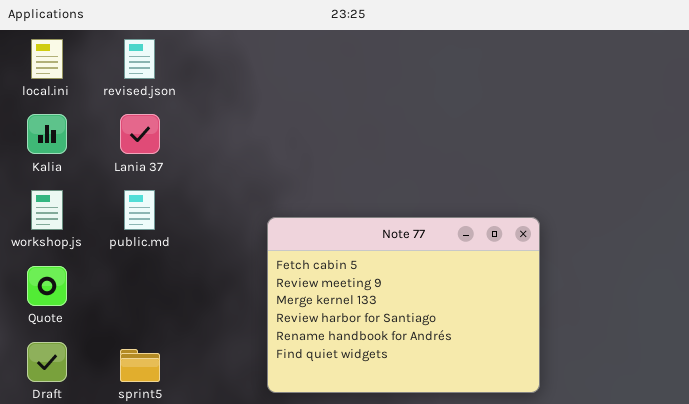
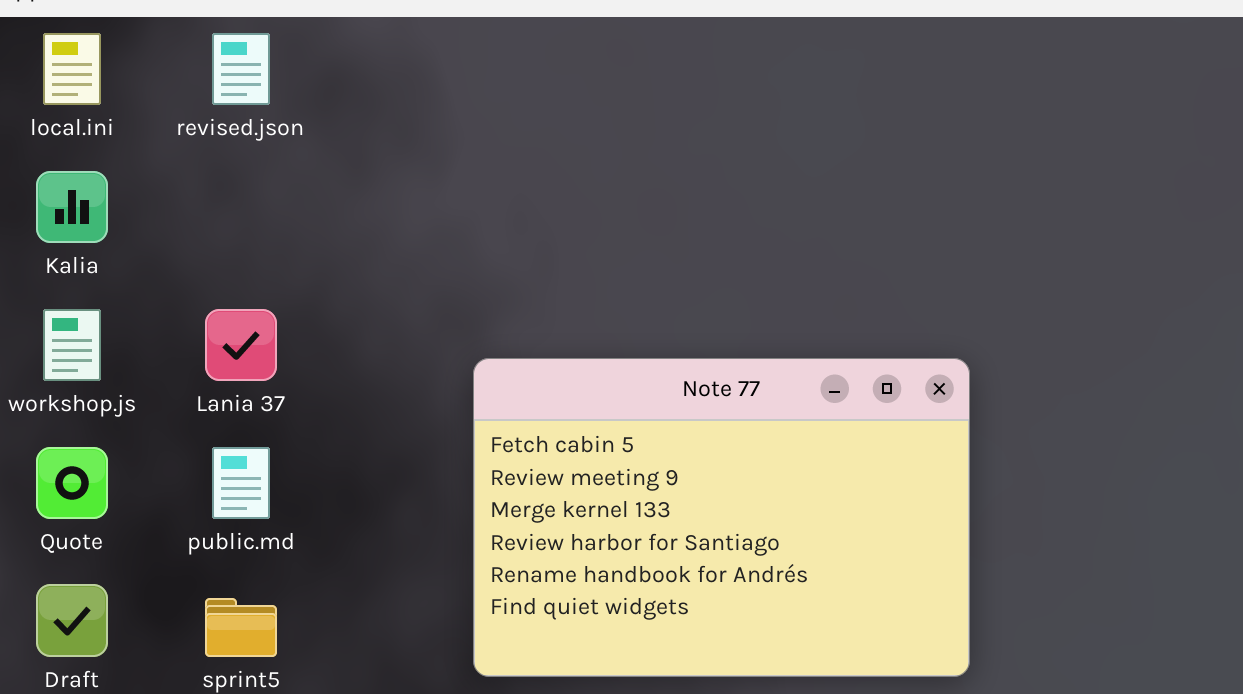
Lania 37: [120,114,160,154] -> [205,309,277,381], moved
public.md: [124,190,155,230] -> [212,447,270,519], moved

